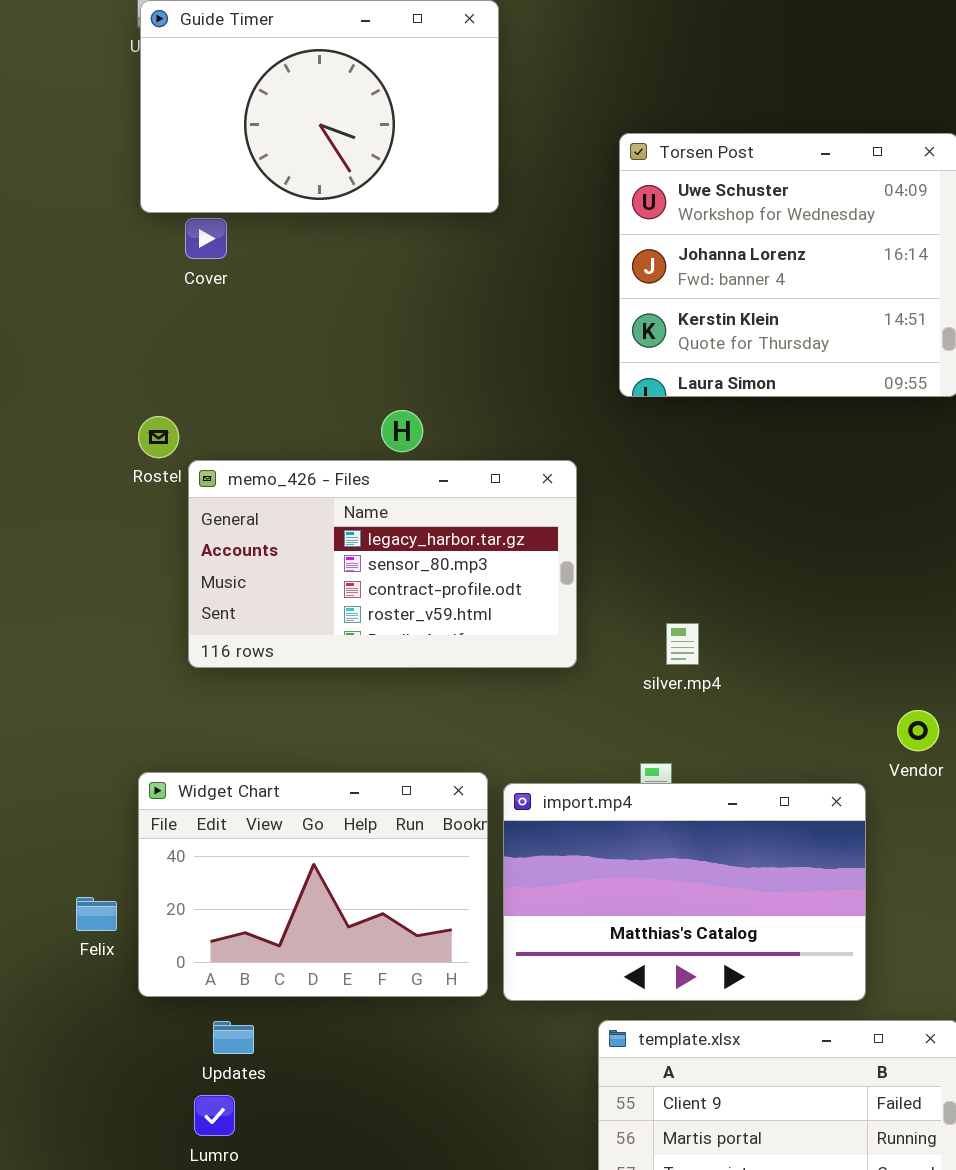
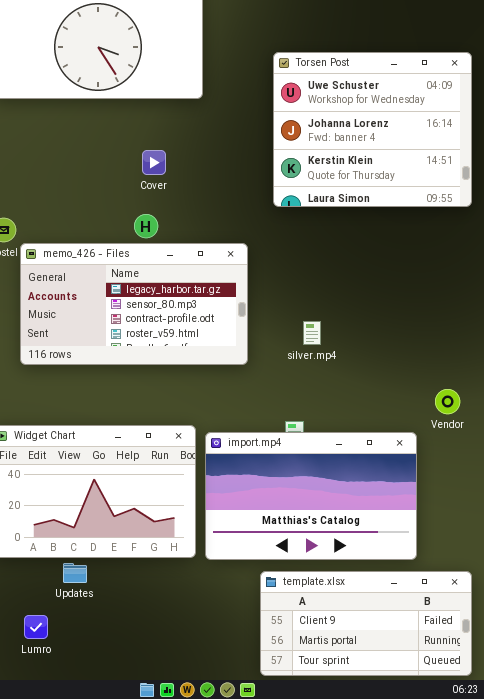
Cover: [185,218,227,259] -> [142,150,166,175], moved
silver.mp4: [666,623,699,665] -> [303,321,321,345], moved
Updates: [213,1021,254,1054] -> [63,563,87,583], moved

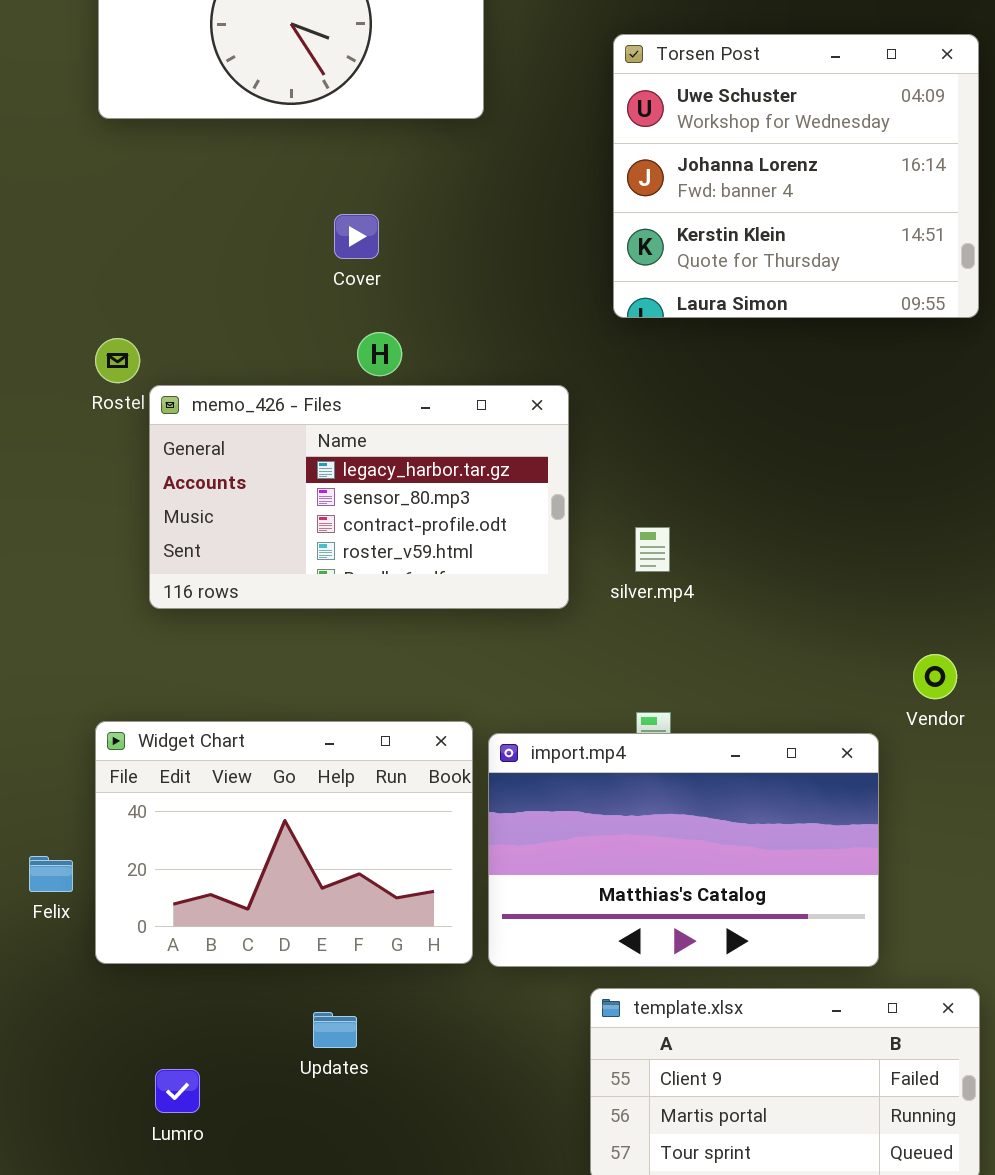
Cover: [142,150,166,175] -> [334,214,379,259], moved
silver.mp4: [303,321,321,345] -> [635,527,670,572], moved
Updates: [63,563,87,583] -> [313,1012,357,1048], moved

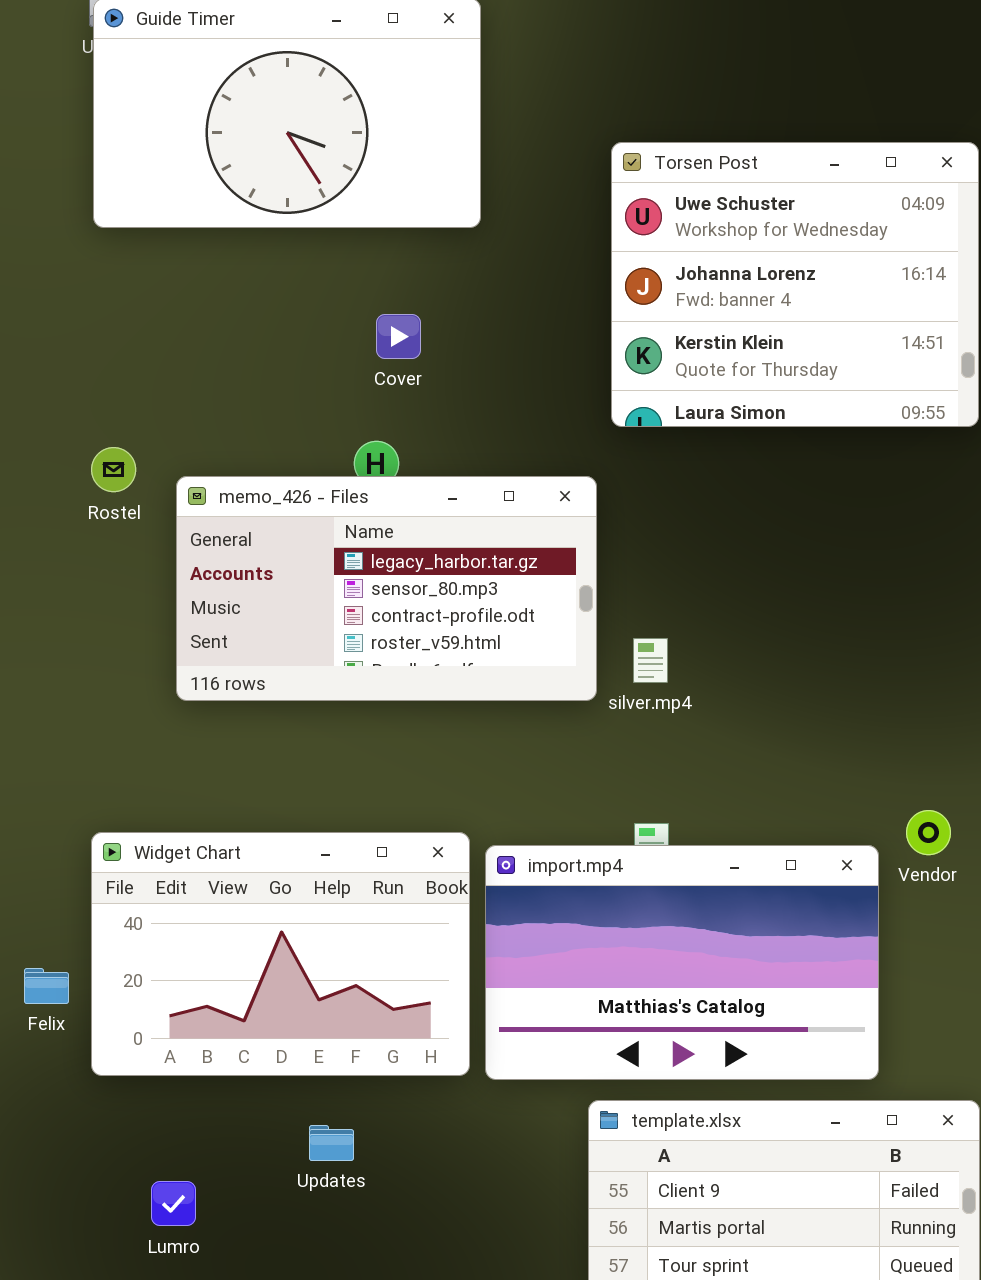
Cover: [334,214,379,259] -> [376,314,421,359], moved
memo_426 - Files: [149,385,569,609] -> [176,476,597,701], moved
Vendor: [913,654,957,699] -> [906,810,951,855], moved

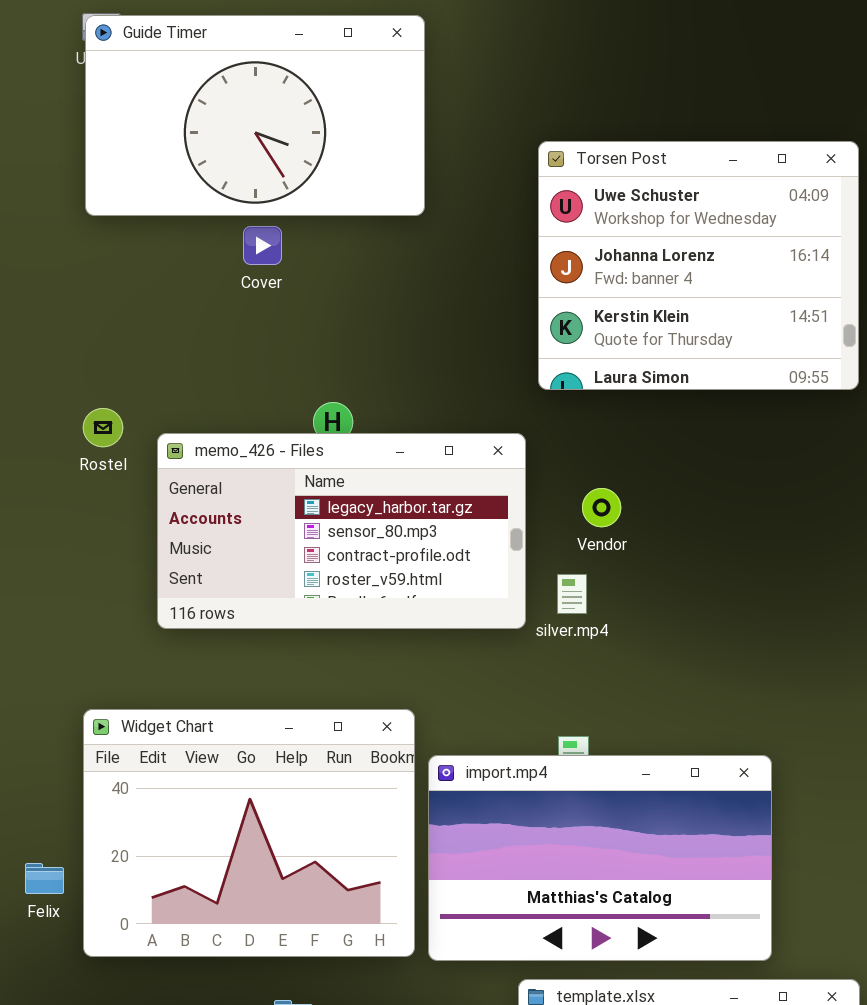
Cover: [376,314,421,359] -> [243,226,282,265], moved
Vendor: [906,810,951,855] -> [582,488,621,527], moved
Widget Chart: [91,832,470,1076] -> [83,709,415,957], resized

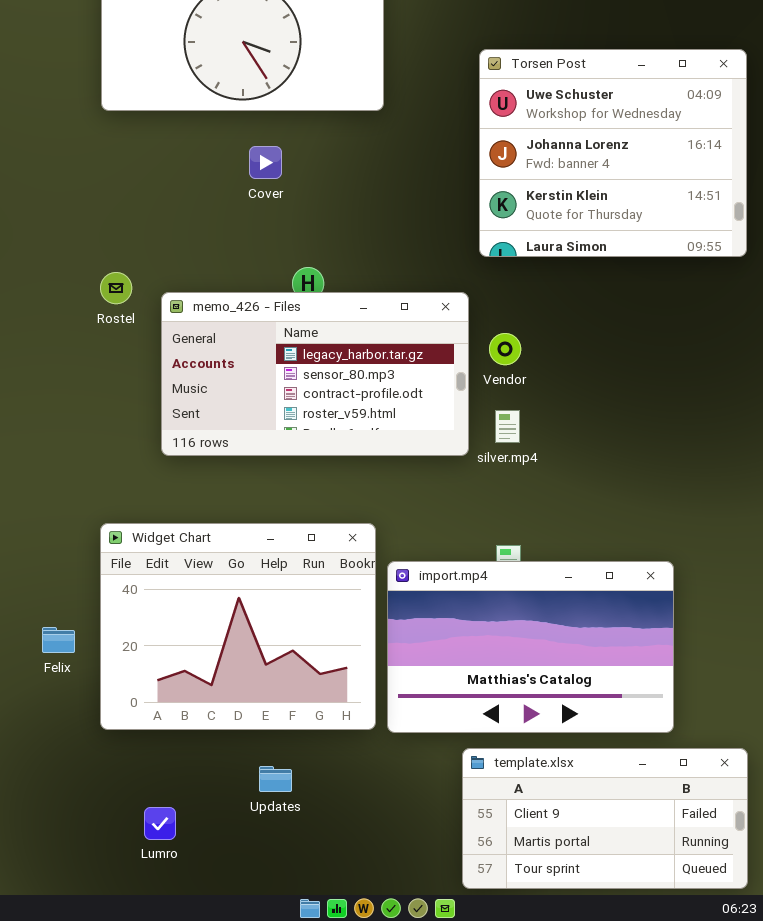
Cover: [243,226,282,265] -> [249,146,282,179], moved
Vendor: [582,488,621,527] -> [489,333,521,365], moved
Felix: [25,863,64,894] -> [42,627,75,653], moved

